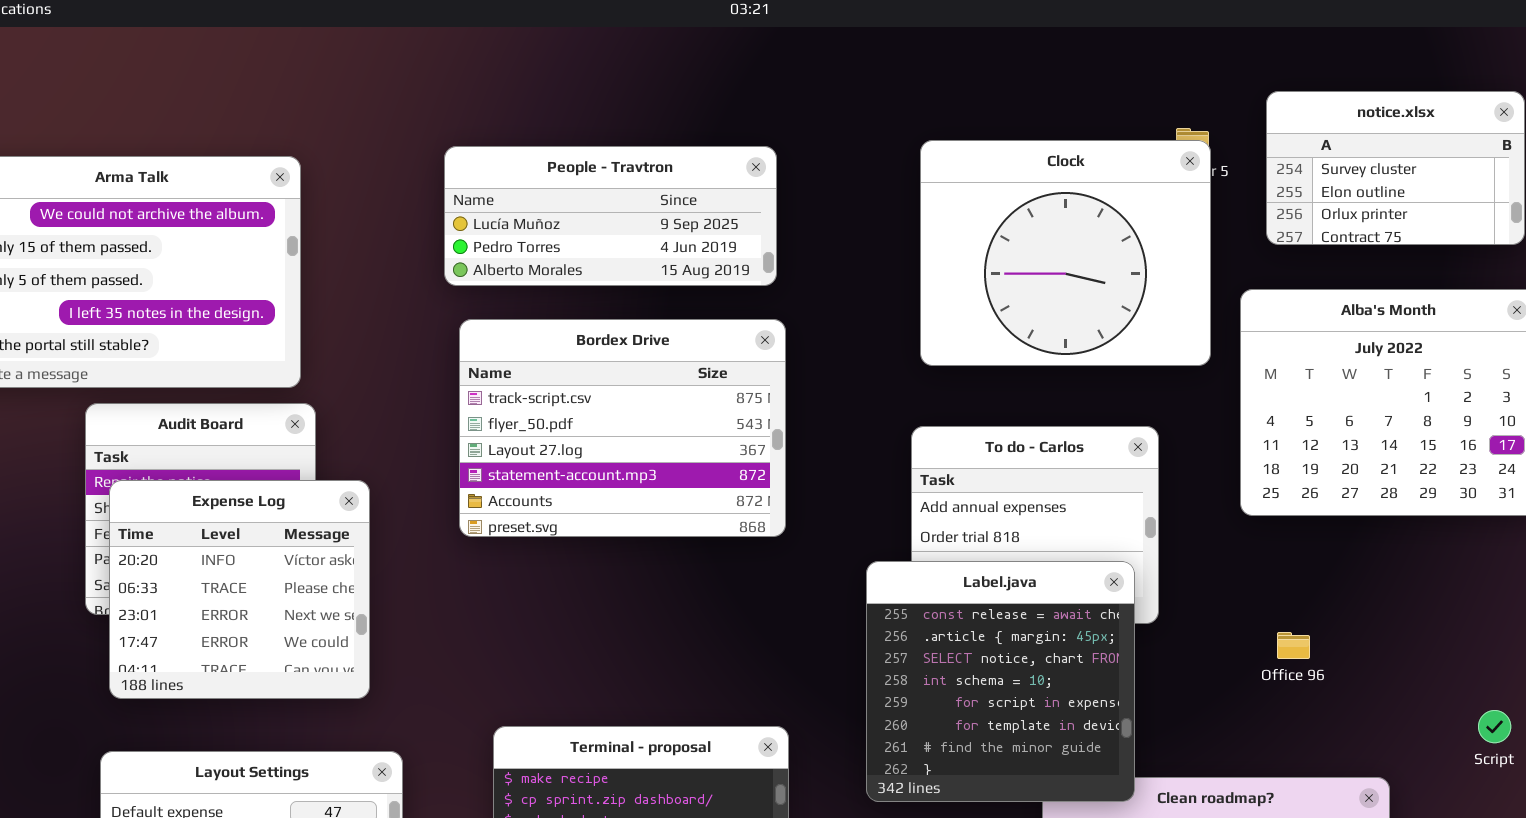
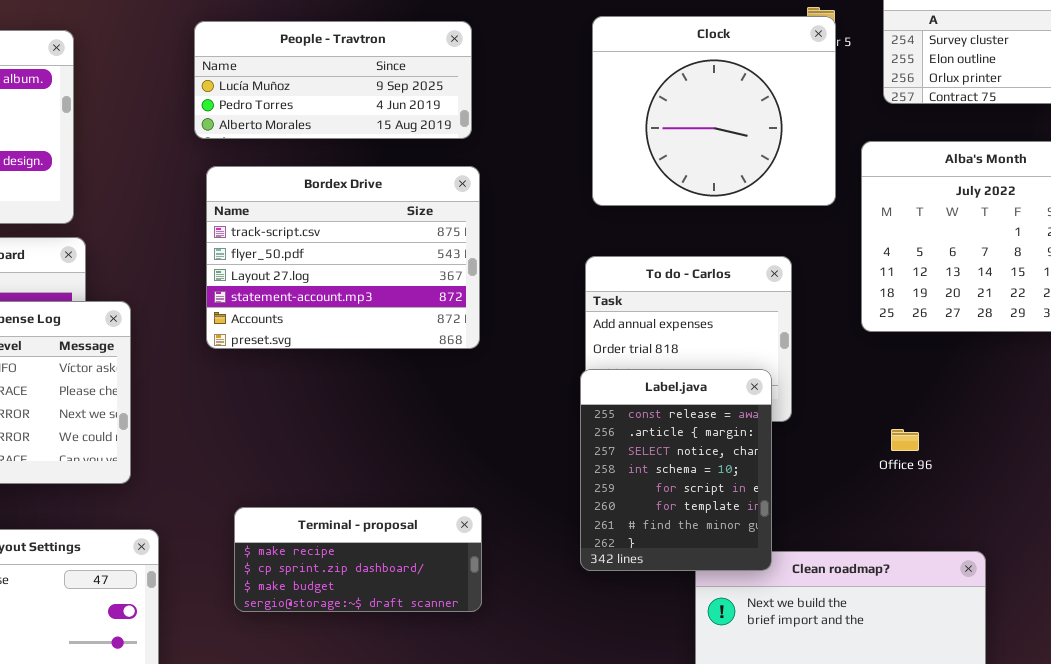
Label.java: [866,561,1135,802] -> [580,369,772,571], resized

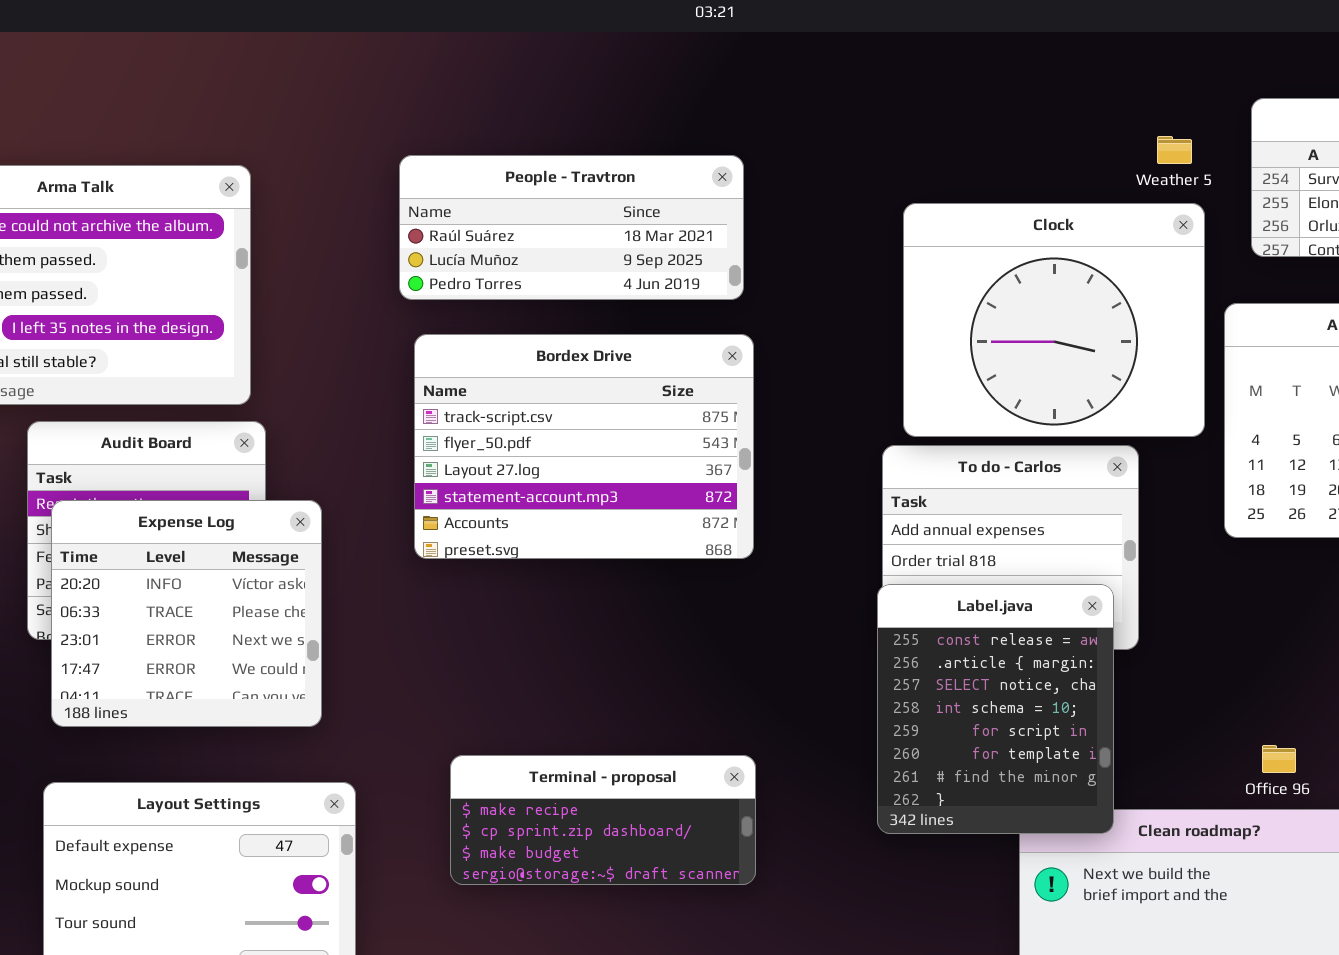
Clock: [592,16,836,206] -> [903,203,1205,437], moved
People - Travtron: [194,21,472,139] -> [399,155,744,300], scrolled up 1 row
Office 96: [891,429,919,451] -> [1262,745,1296,773], moved

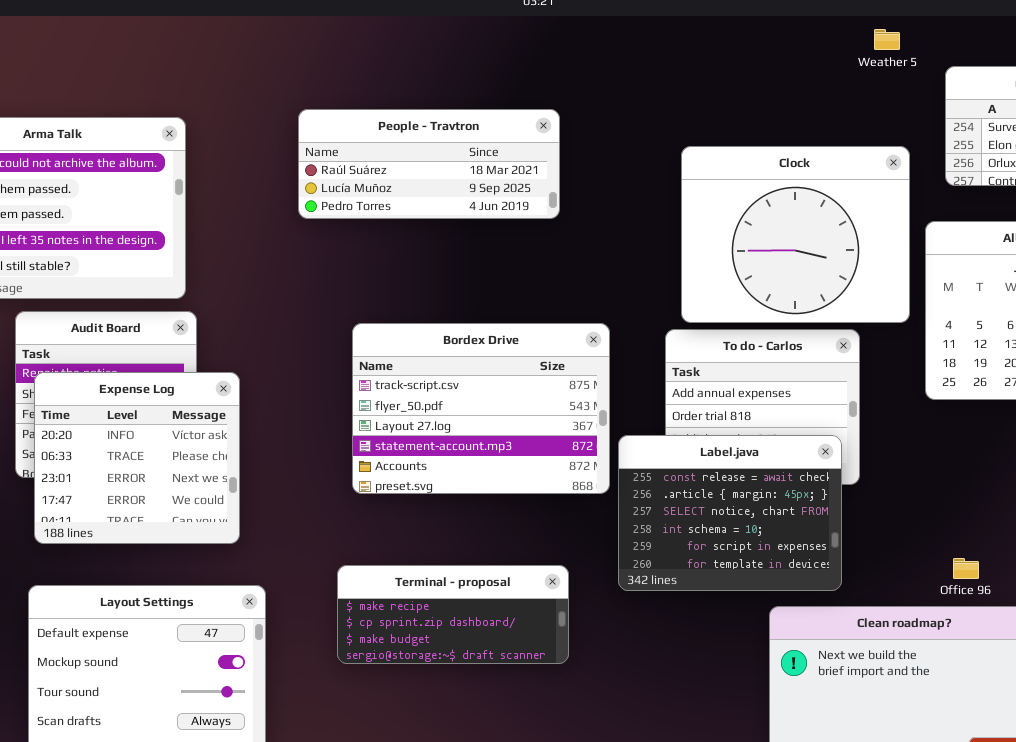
Weather 5: [1157,136,1192,164] -> [874,29,900,50], moved
Bordex Drive: [414,334,754,559] -> [352,323,610,494], moved
Label.java: [877,584,1114,834] -> [618,435,842,591], resized

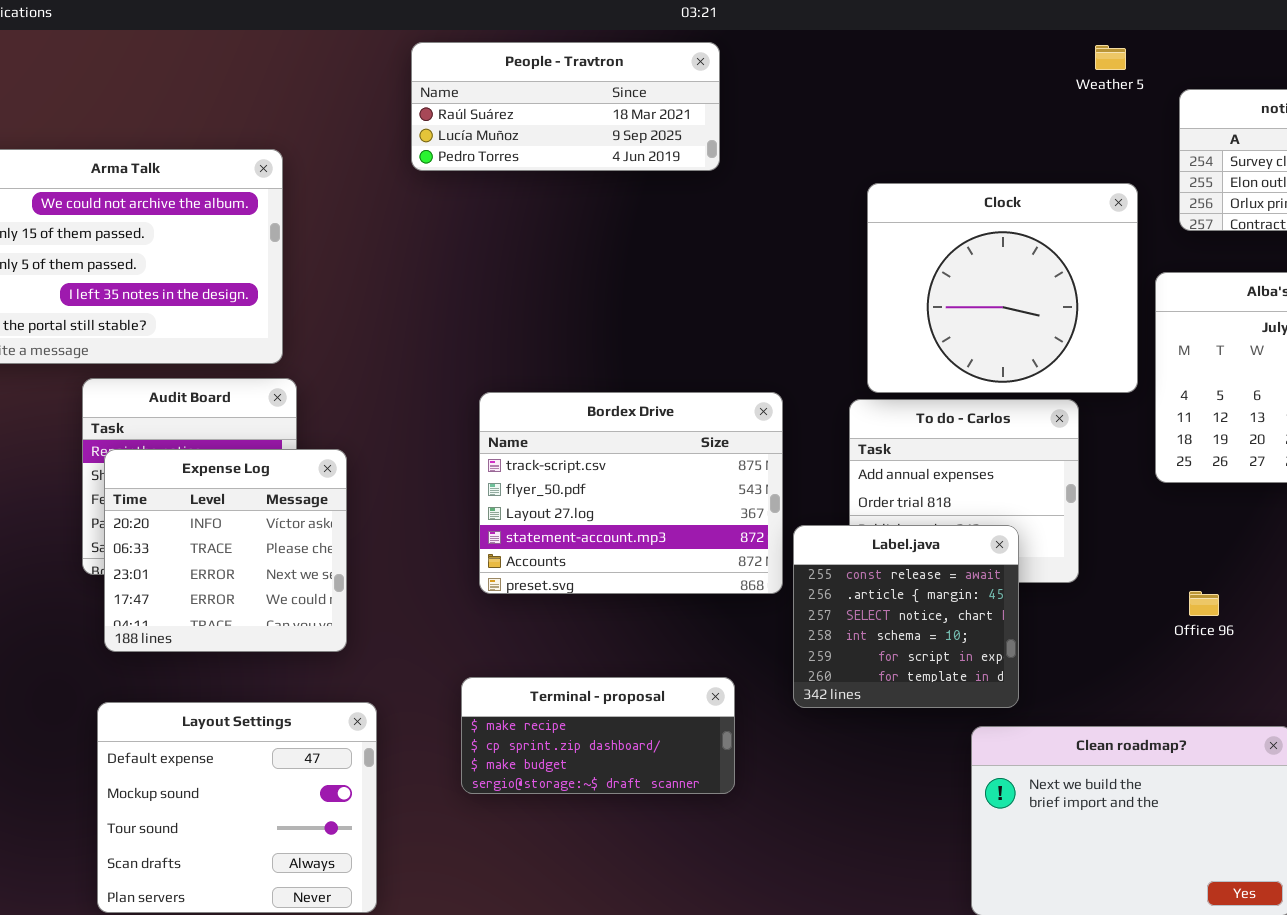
People - Travtron: [298,109,560,219] -> [411,42,720,171], moved
Label.java: [618,435,842,591] -> [793,525,1019,708], resized
Office 96: [953,558,979,579] -> [1189,591,1219,616], moved

